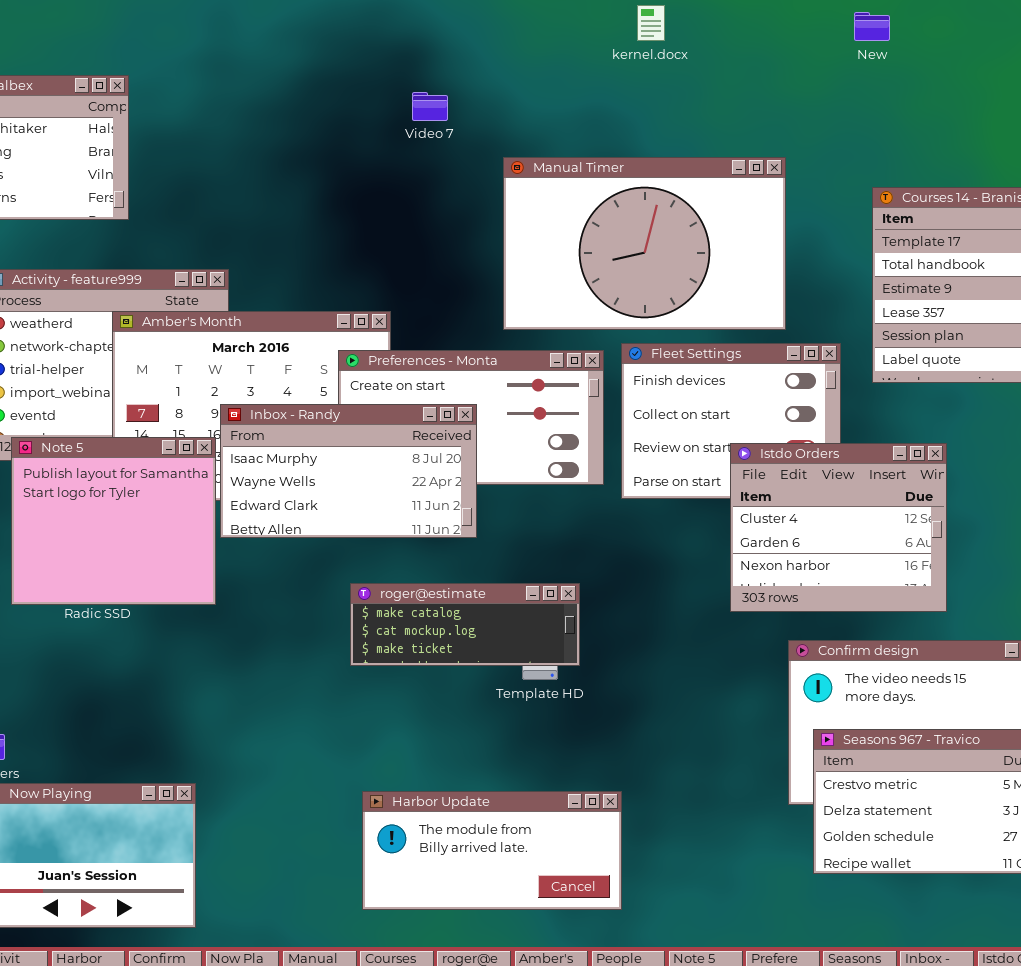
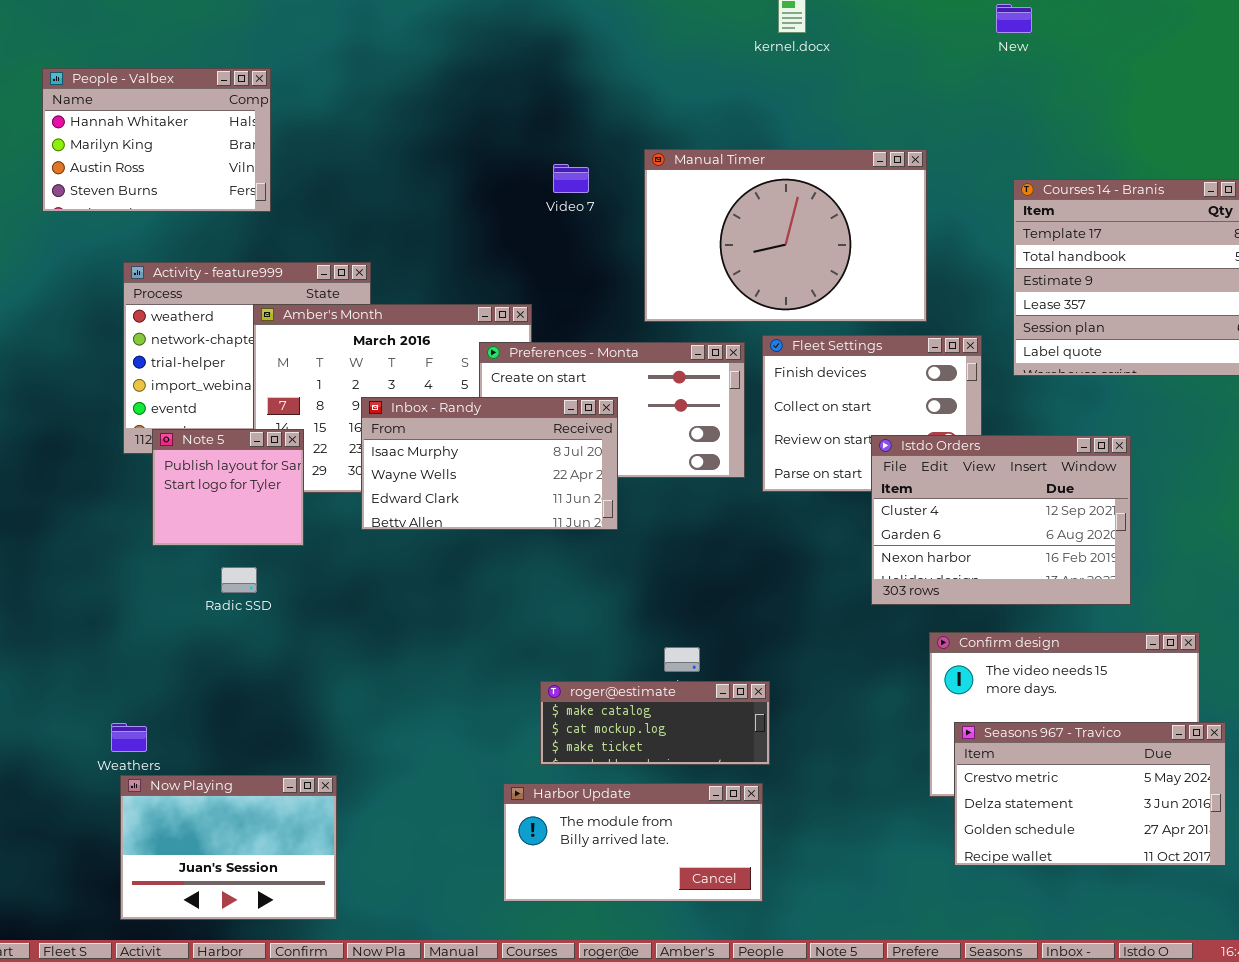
Video 7: [412,92,448,121] -> [553,164,589,193], moved
Note 5: [11,437,216,605] -> [152,429,304,546], resized
Istdo Orders: [730,443,947,612] -> [871,435,1131,605], resized
roger@estimate: [350,583,580,666] -> [540,681,770,765], moved

